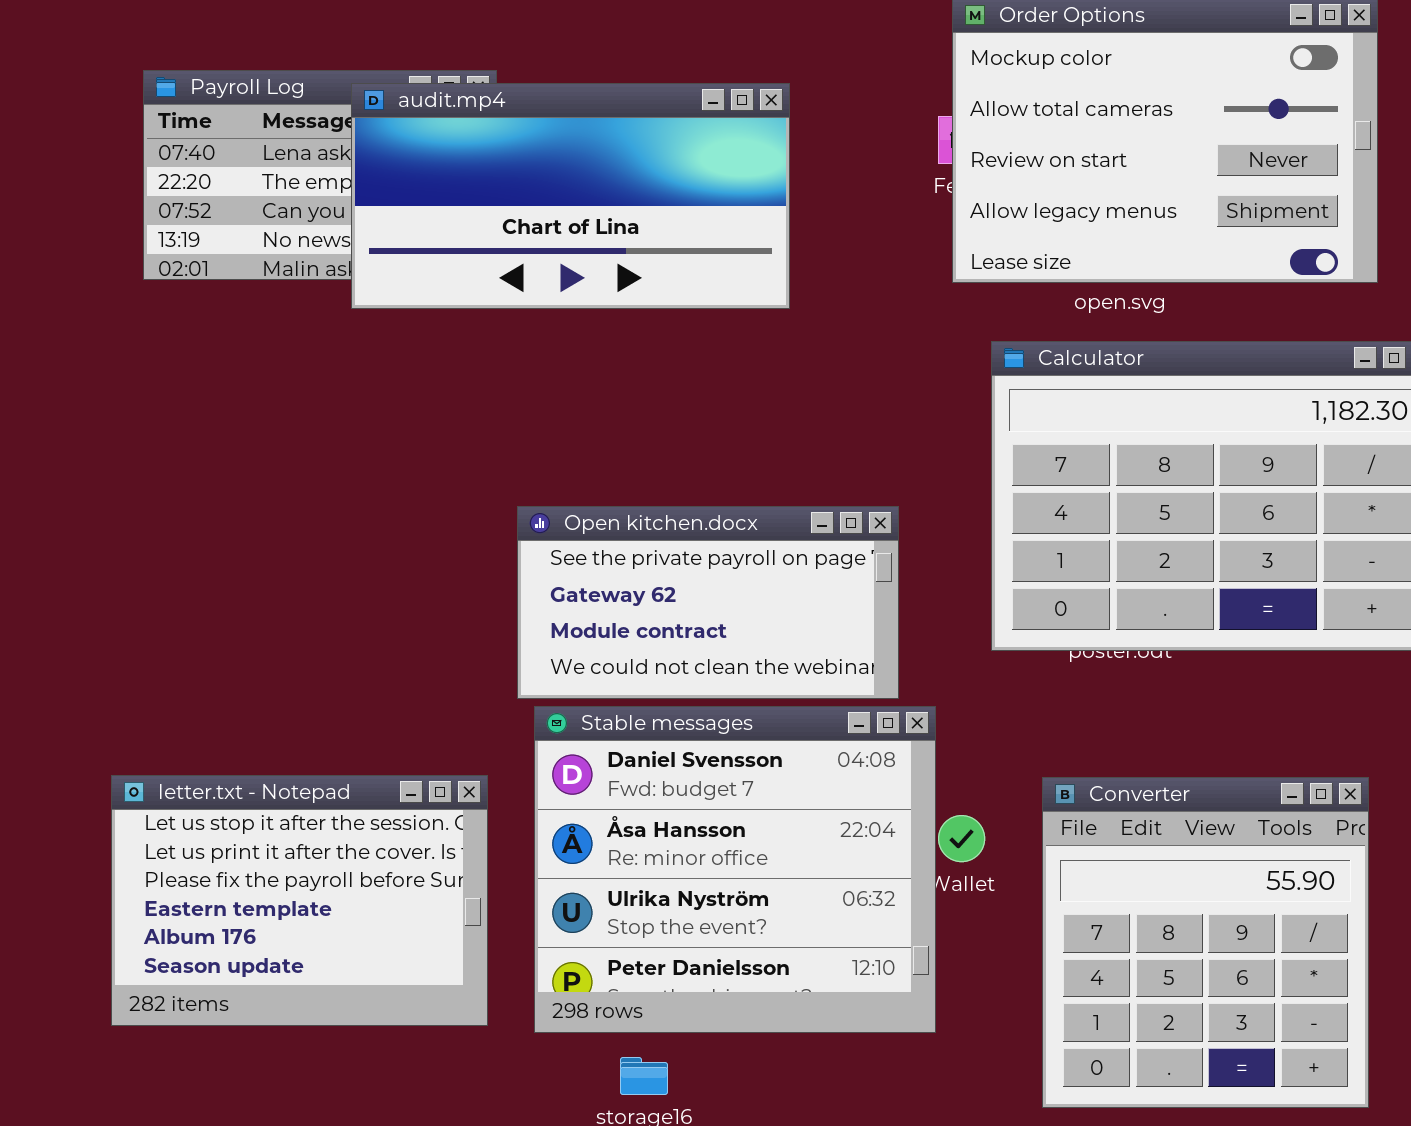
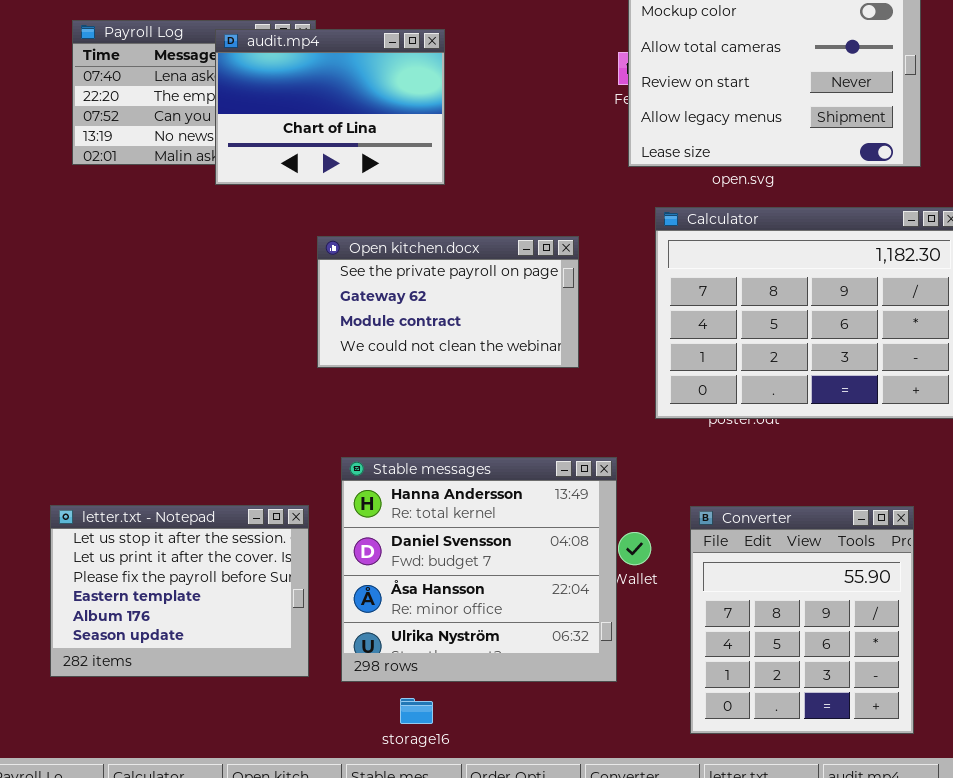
audit.mp4: [351,83,790,309] -> [215,29,445,185], resized
Open kitchen.docx: [517,506,899,699] -> [317,236,579,368], moved
Stable messages: [534,706,936,1033] -> [341,457,617,682], scrolled up 1 row

